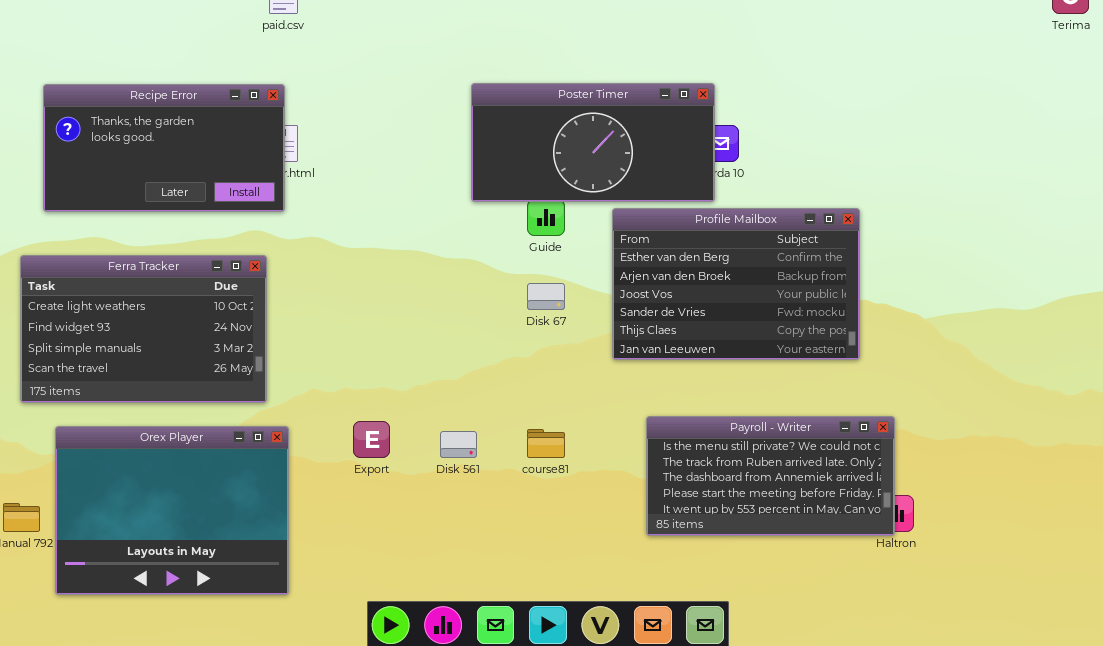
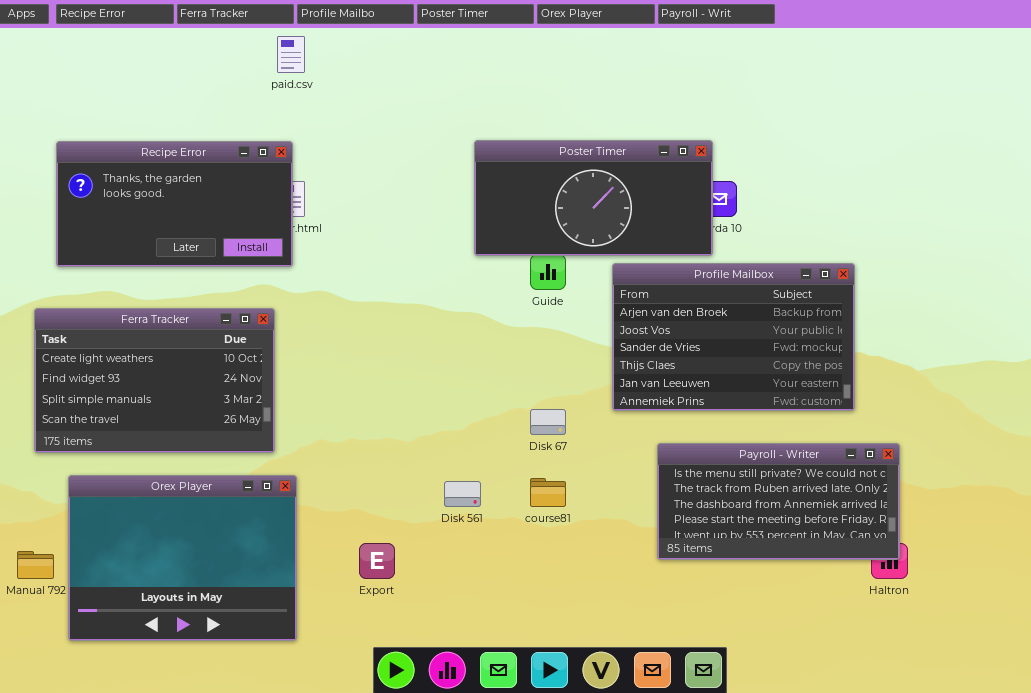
Profile Mailbox: [612,208,860,360] -> [612,263,855,411], scrolled down 1 row
Disk 67: [527,283,565,310] -> [530,409,566,435], moved
Payroll - Writer: [646,416,895,536] -> [657,443,900,560], moved
Export: [353,421,390,458] -> [359,543,395,579], moved

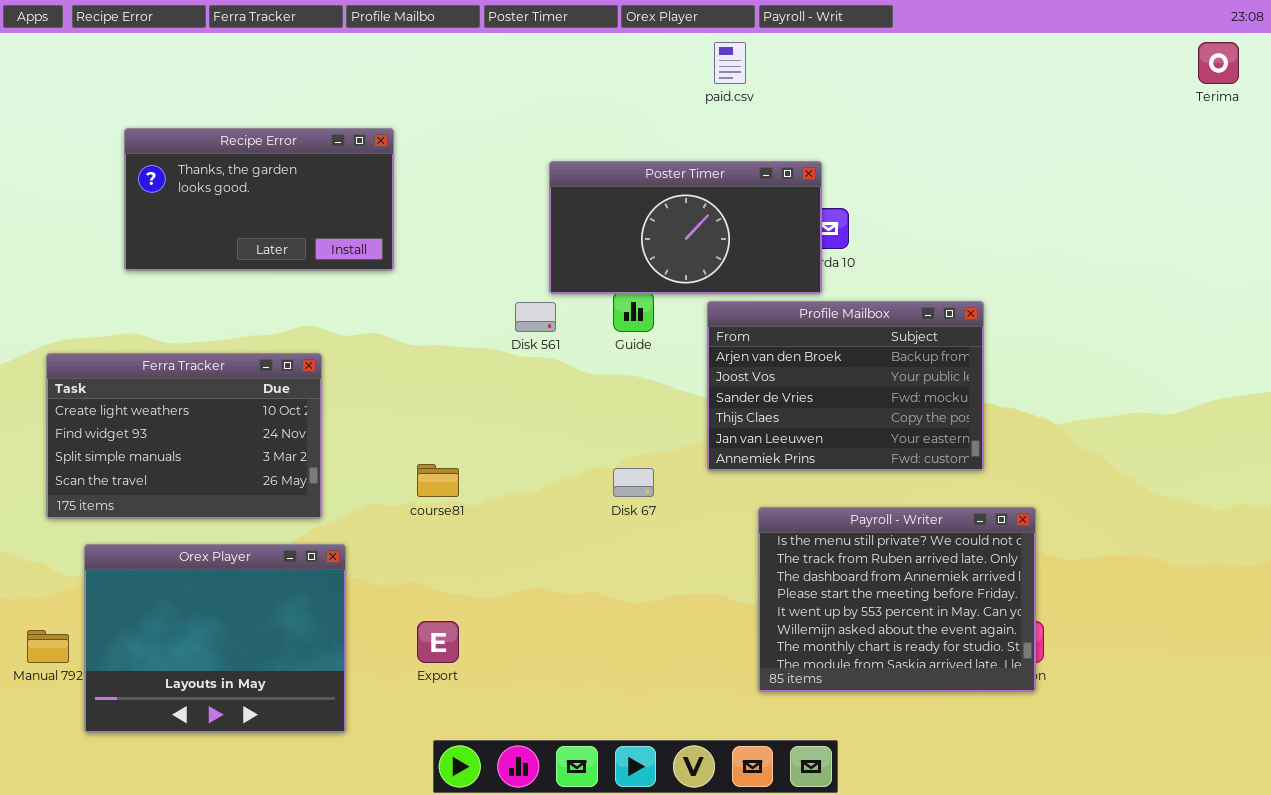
paid.csv: [277,36,305,73] -> [714,42,746,84], moved
Recipe Error: [56,141,293,267] -> [124,128,394,271], moved
Payroll - Writer: [657,443,900,560] -> [758,507,1036,692], resized
course81: [530,478,566,507] -> [417,464,459,497], moved
Disk 561: [444,481,481,507] -> [515,302,556,332], moved

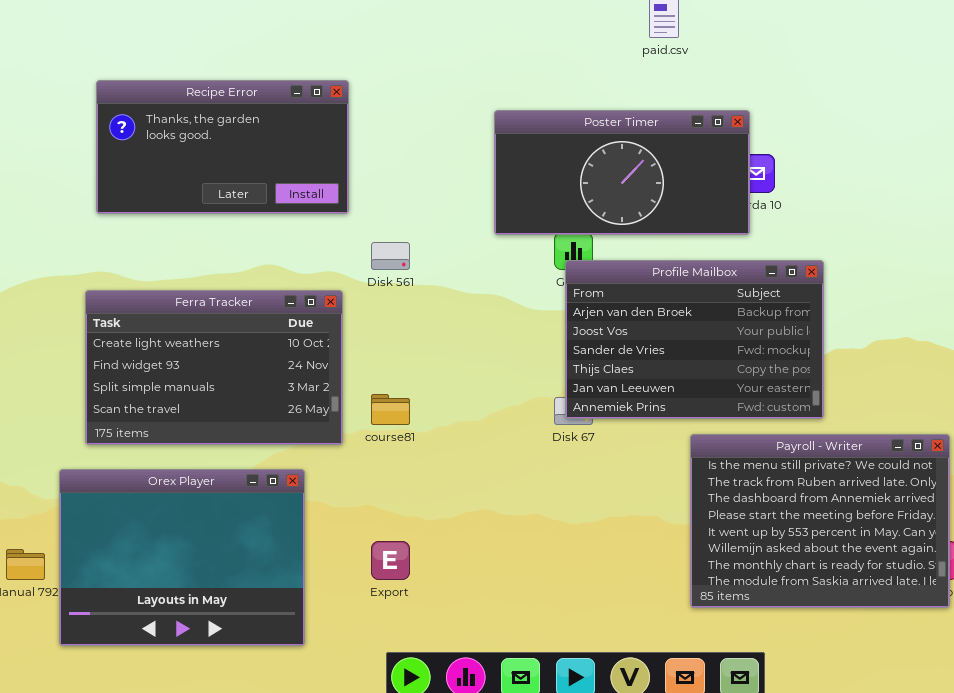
Profile Mailbox: [707,301,984,471] -> [565,260,824,419], moved
Disk 561: [515,302,556,332] -> [371,242,410,270], moved
Ferra Tracker: [46,353,322,519] -> [85,290,343,445], moved

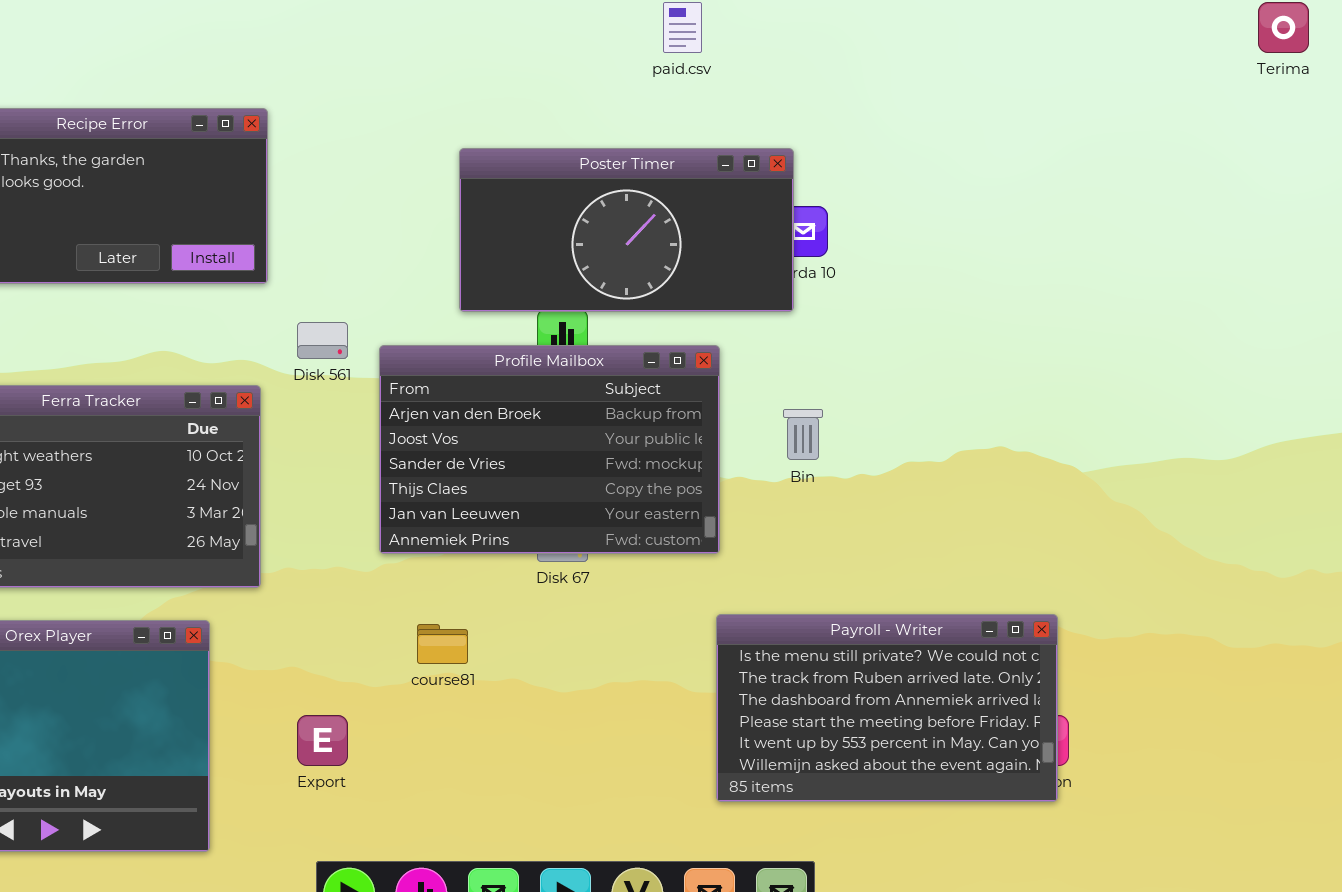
Profile Mailbox: [565,260,824,419] -> [379,345,720,554], moved
course81: [371,394,410,425] -> [417,624,468,664], moved
Payroll - Writer: [690,434,950,608] -> [716,614,1058,802], resized

